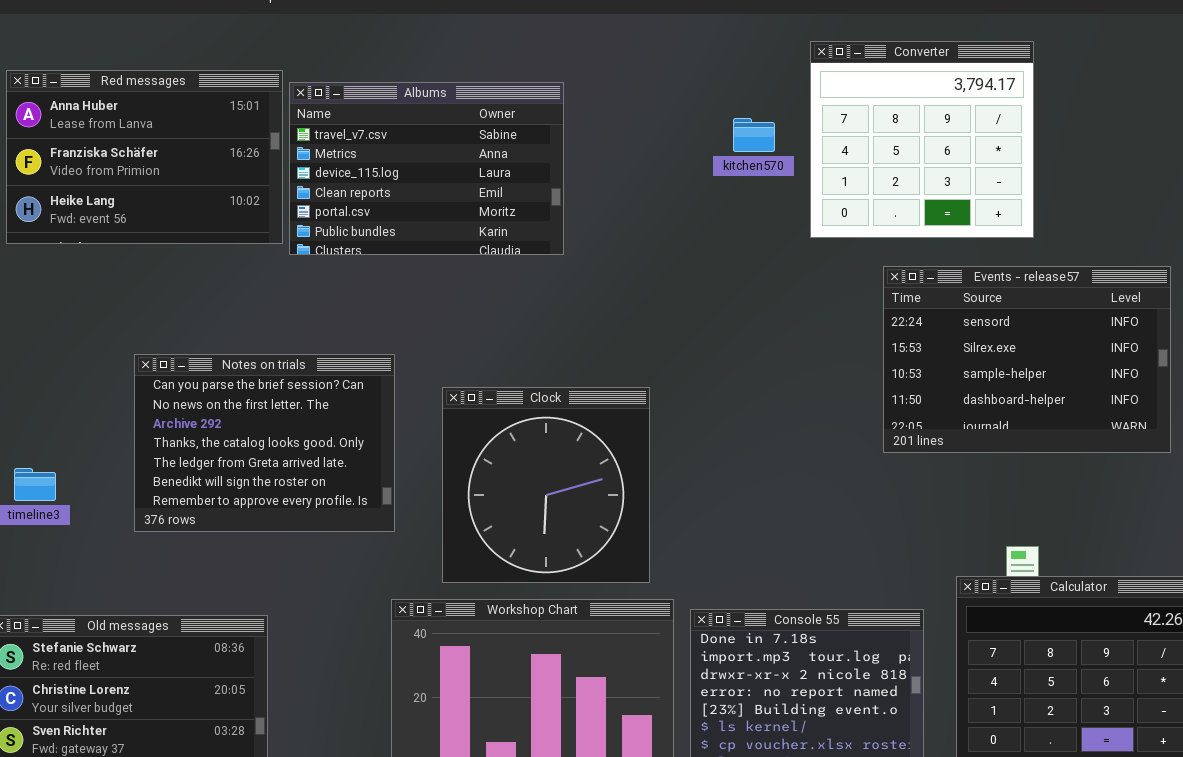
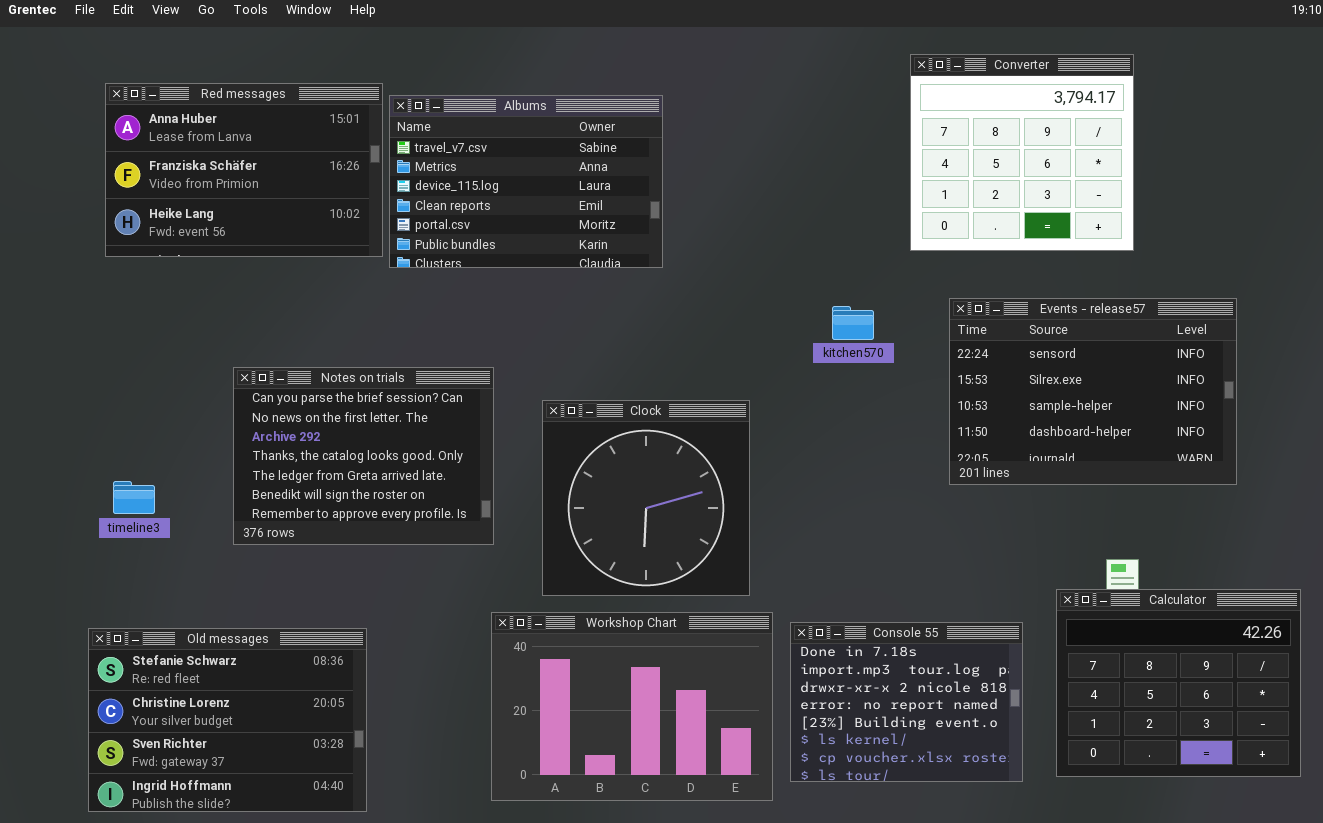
kitchen570: [733,118,775,152] -> [832,306,874,340], moved
Events - release57: [883,266,1171,453] -> [949,298,1237,485], moved

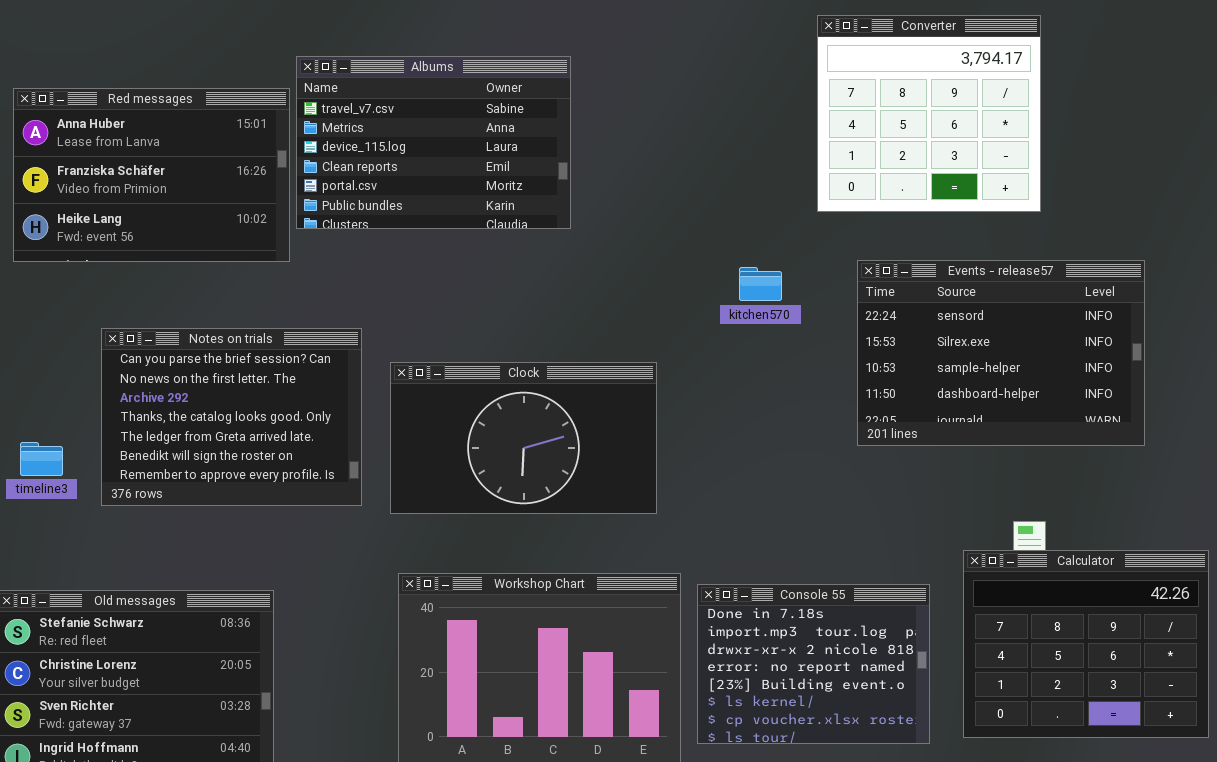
Red messages: [105,83,383,257] -> [13,88,290,262], moved
Notes on trials: [233,367,494,545] -> [101,328,362,506], moved
Clock: [542,400,750,596] -> [390,362,657,514], resized

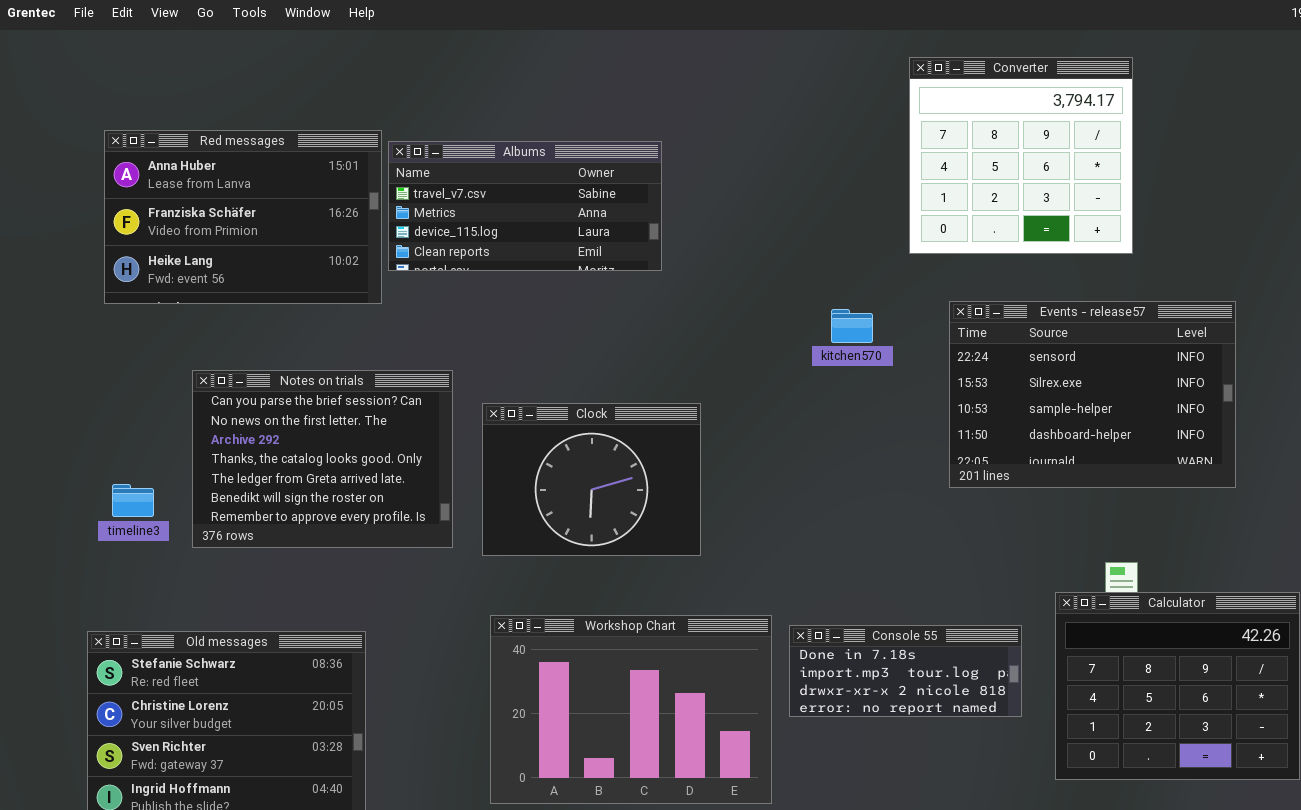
Albums: [296,56,571,229] -> [388,141,662,271], resized
Clock: [390,362,657,514] -> [482,403,701,556], resized
Console 55: [697,584,930,744] -> [789,625,1022,717], resized

